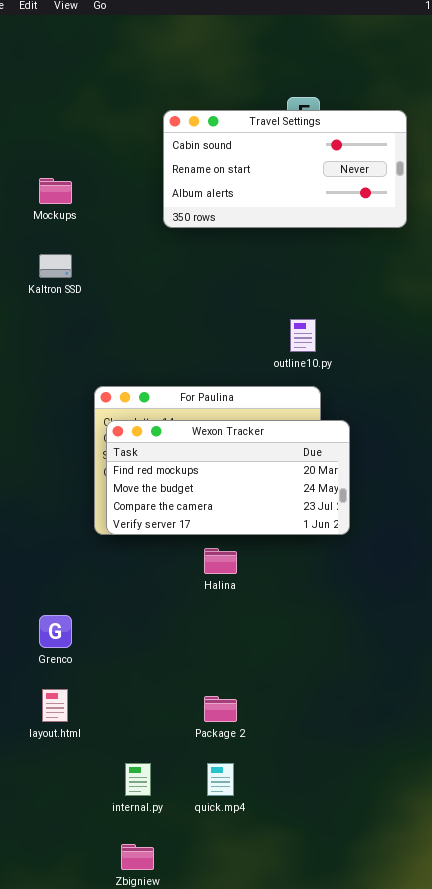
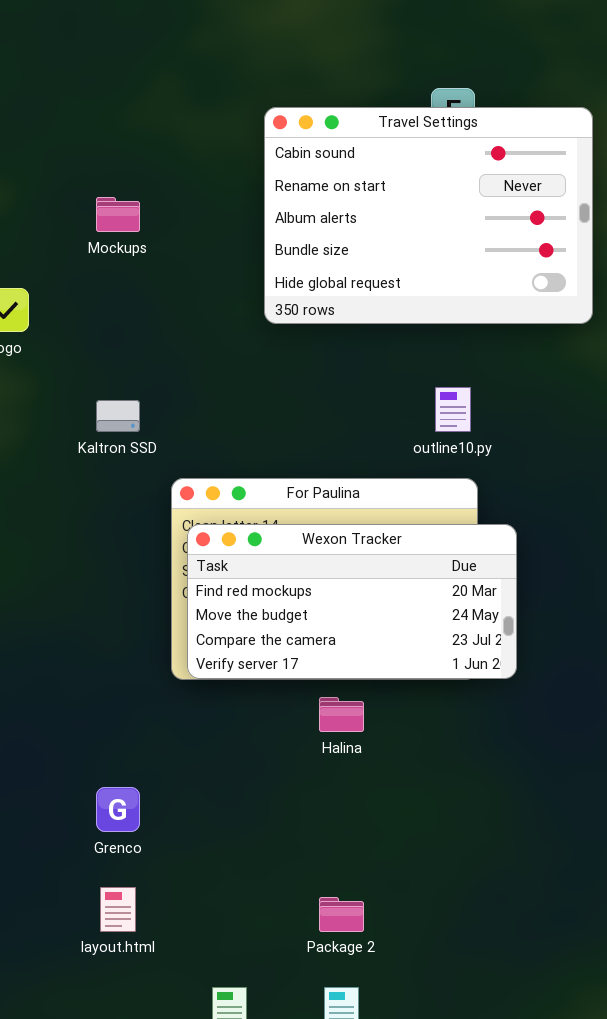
Travel Settings: [163,110,407,228] -> [264,107,593,324], resized
Kaltron SSD: [39,254,72,278] -> [96,400,140,432], moved

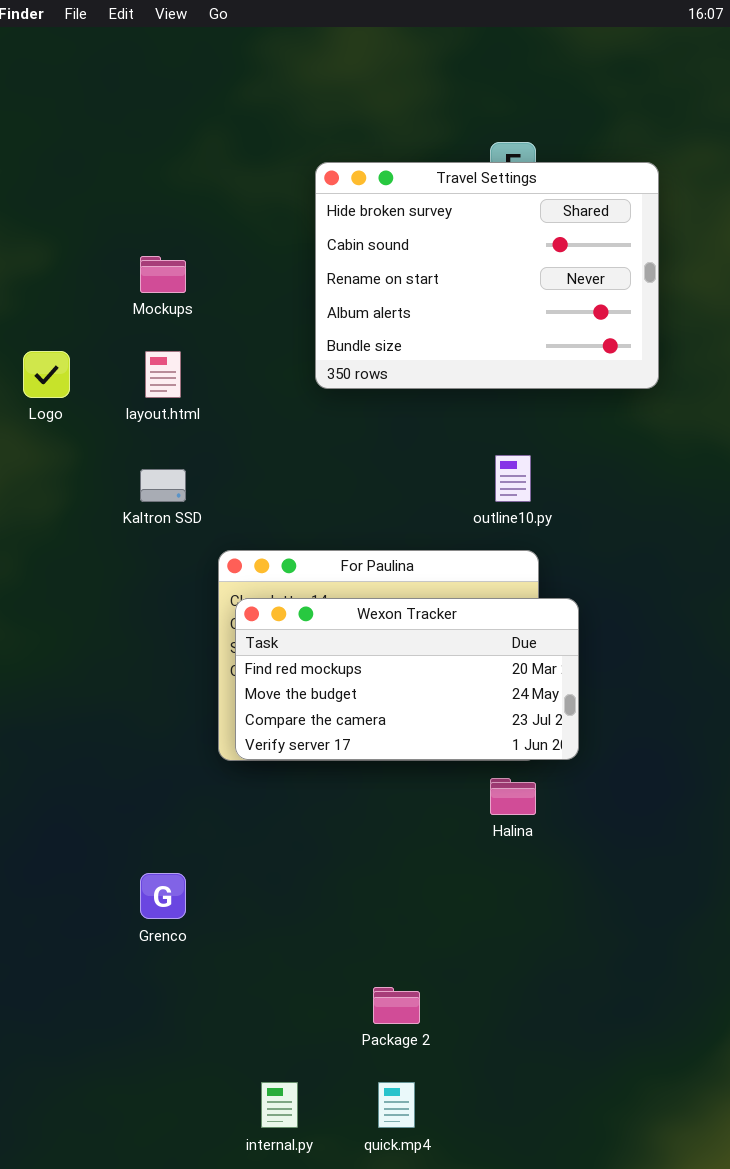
Travel Settings: [264,107,593,324] -> [315,162,659,389], scrolled up 1 row
Halina: [319,697,364,732] -> [490,778,536,815], moved
layout.html: [100,887,136,932] -> [145,351,181,398], moved

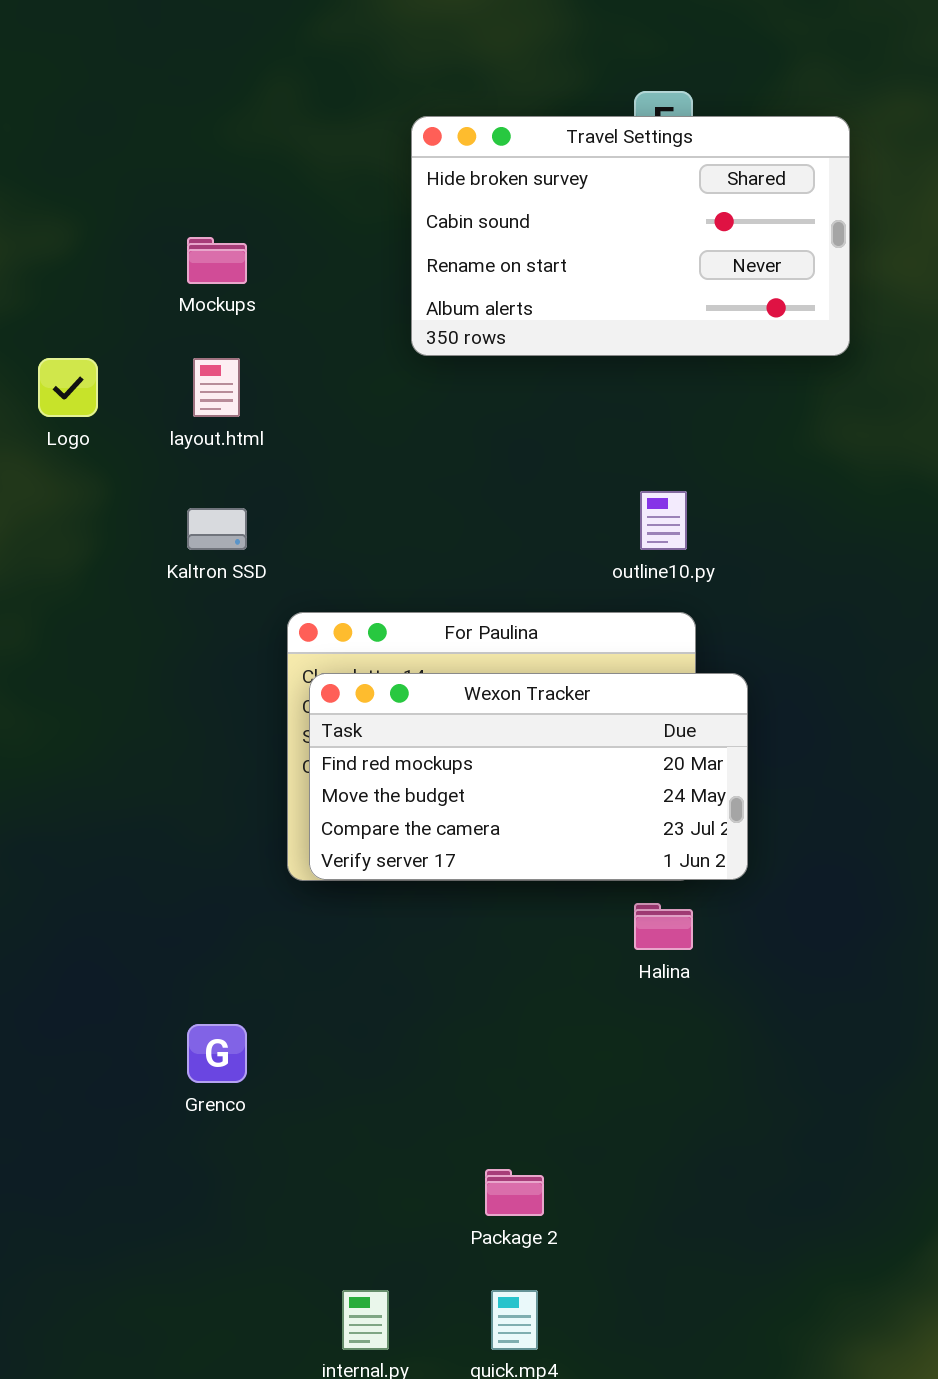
Travel Settings: [315,162,659,389] -> [411,116,850,356], resized

